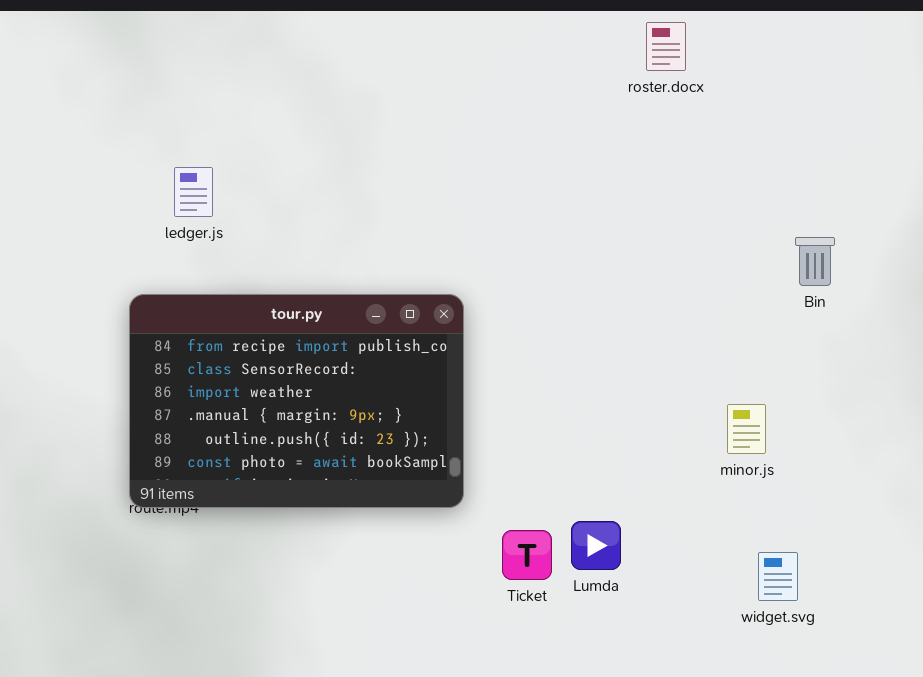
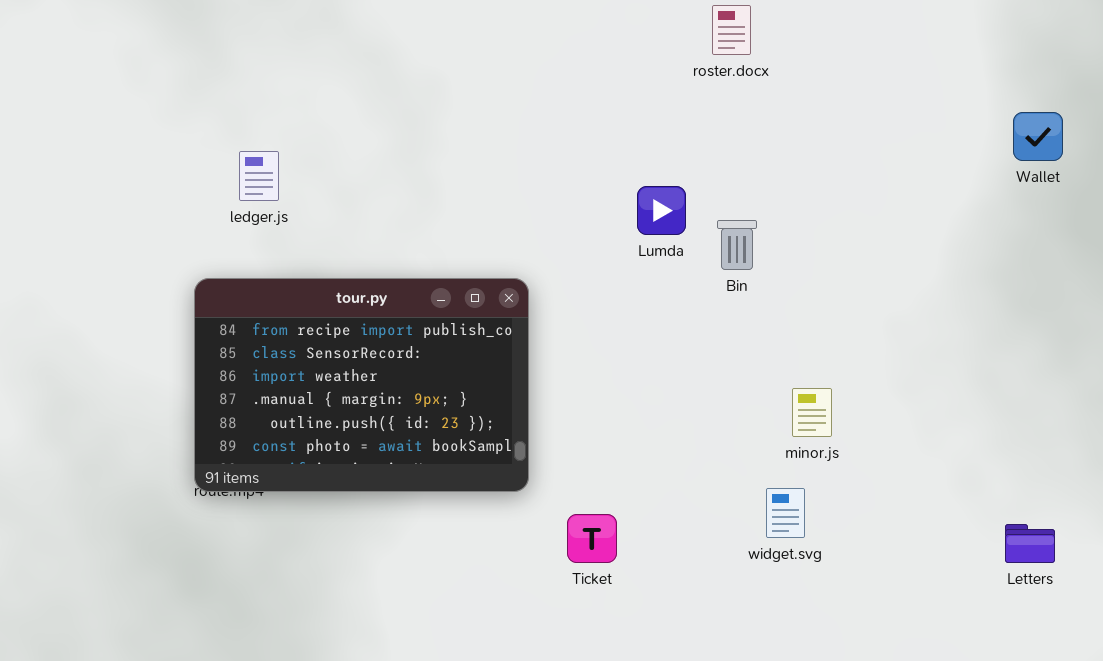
Bin: [795,237,835,286] -> [717,220,757,270], moved
Lumda: [571,521,621,570] -> [637,186,686,235], moved
widget.svg: [758,552,798,601] -> [766,488,805,538], moved

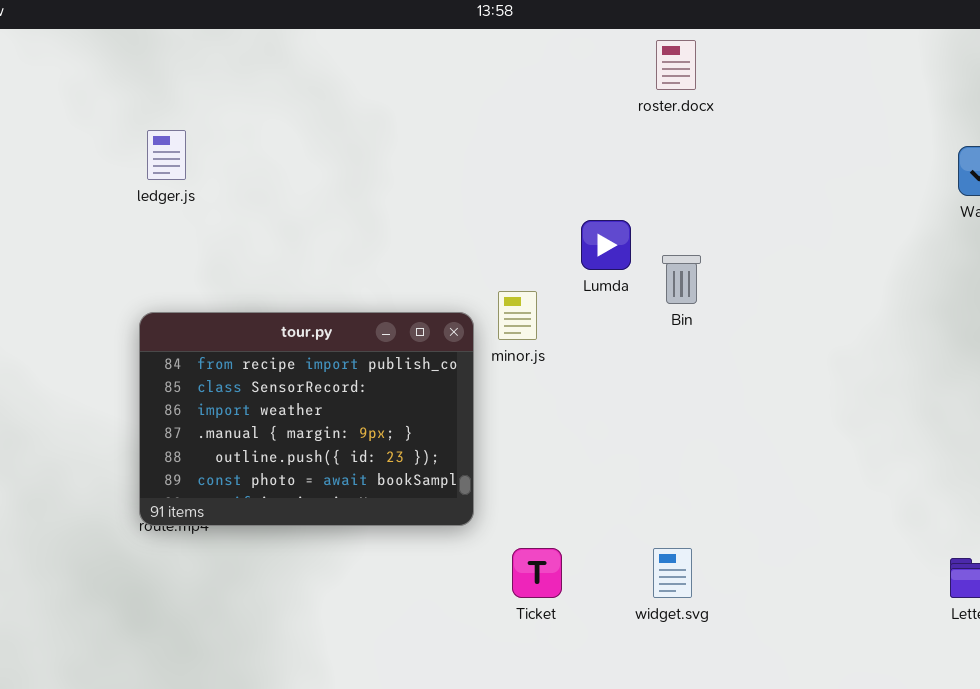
ledger.js: [239,151,279,201] -> [147,130,186,180], moved
minor.js: [792,388,832,437] -> [498,291,537,340], moved
widget.svg: [766,488,805,538] -> [653,548,692,598], moved

